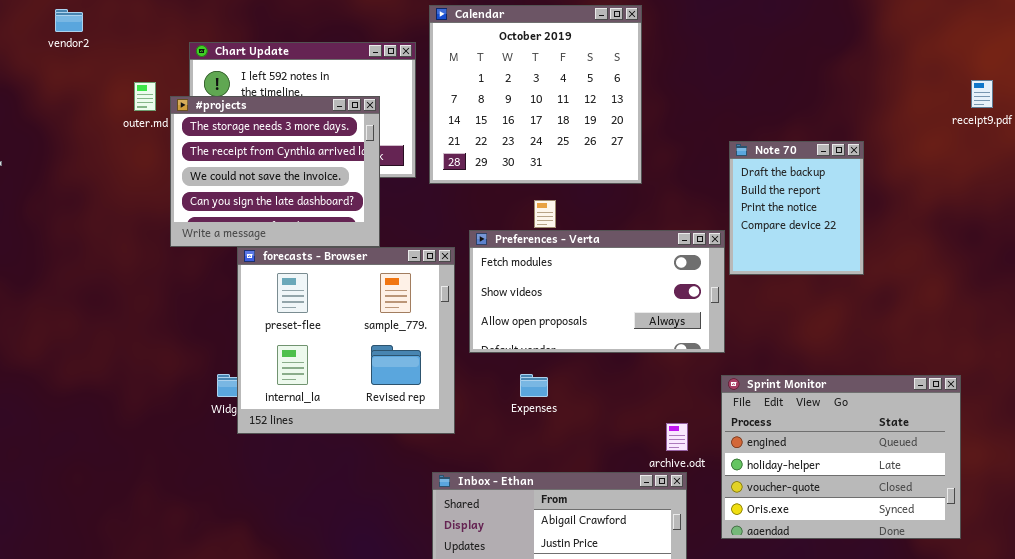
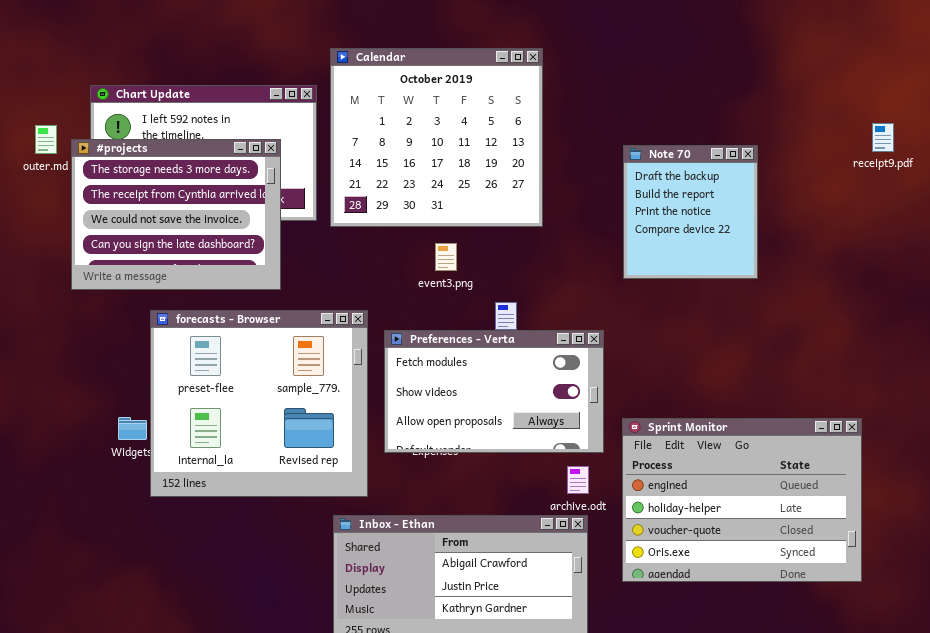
Note 70: [729,141,864,275] -> [623,145,758,279], moved
Preferences - Verta: [469,230,725,353] -> [384,330,604,453], moved, resized
forecasts - Browser: [237,247,455,434] -> [150,310,368,497], moved

